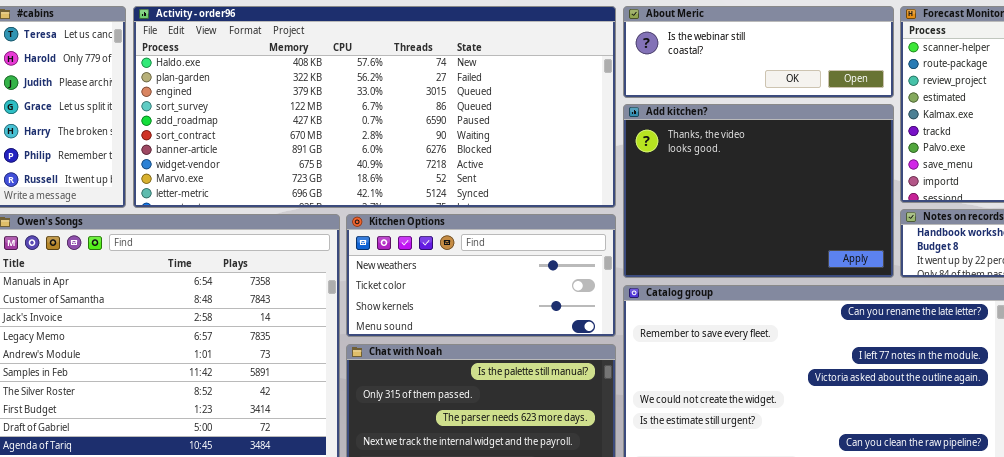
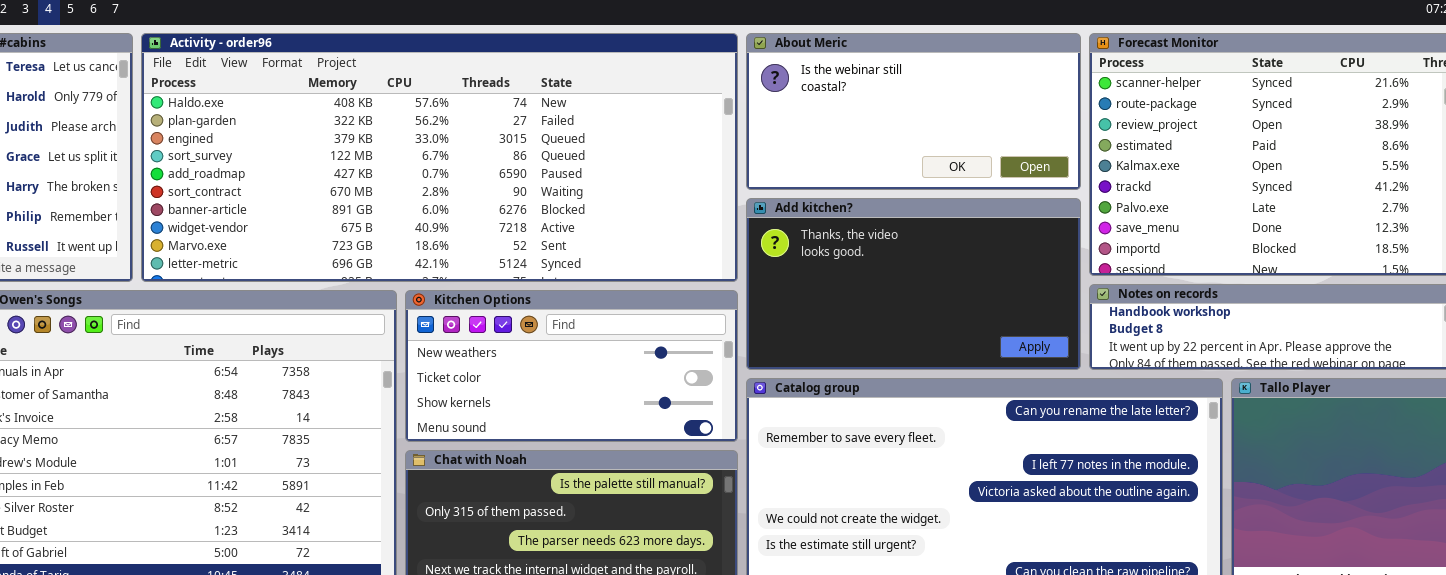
About Meric: [623,6,894,98] -> [746,33,1081,190], resized
Add kitchen?: [623,104,894,278] -> [746,198,1081,370], resized

